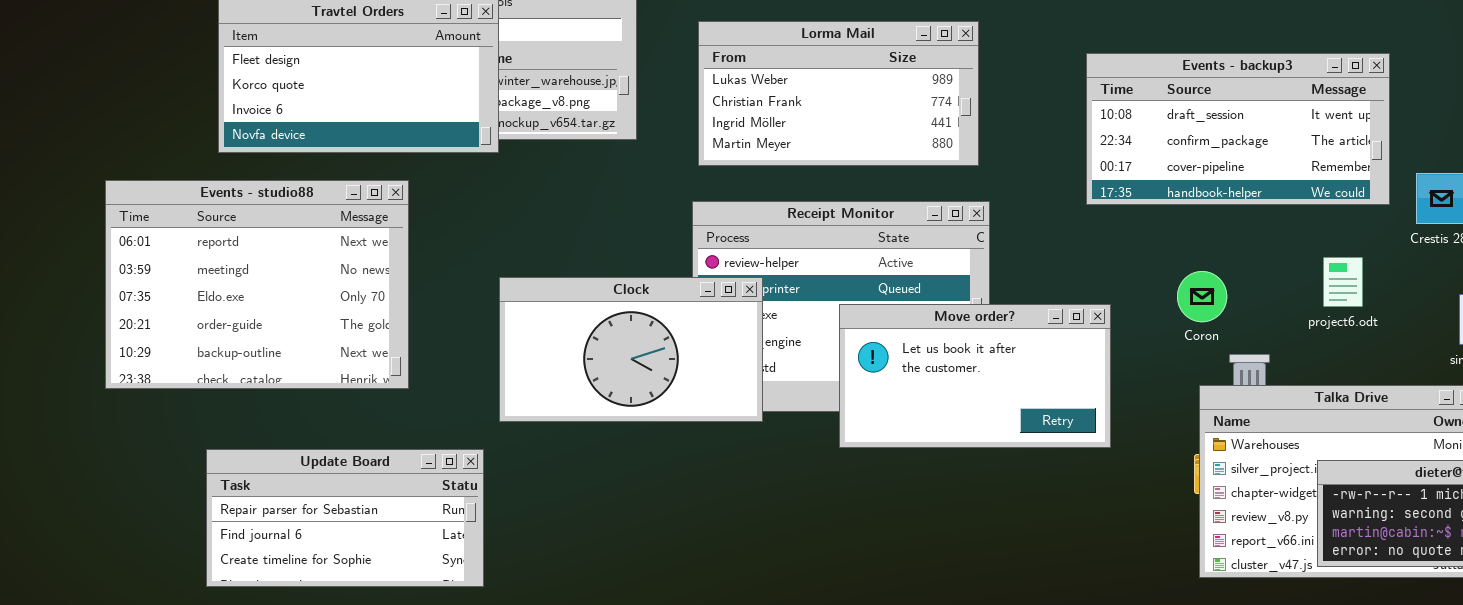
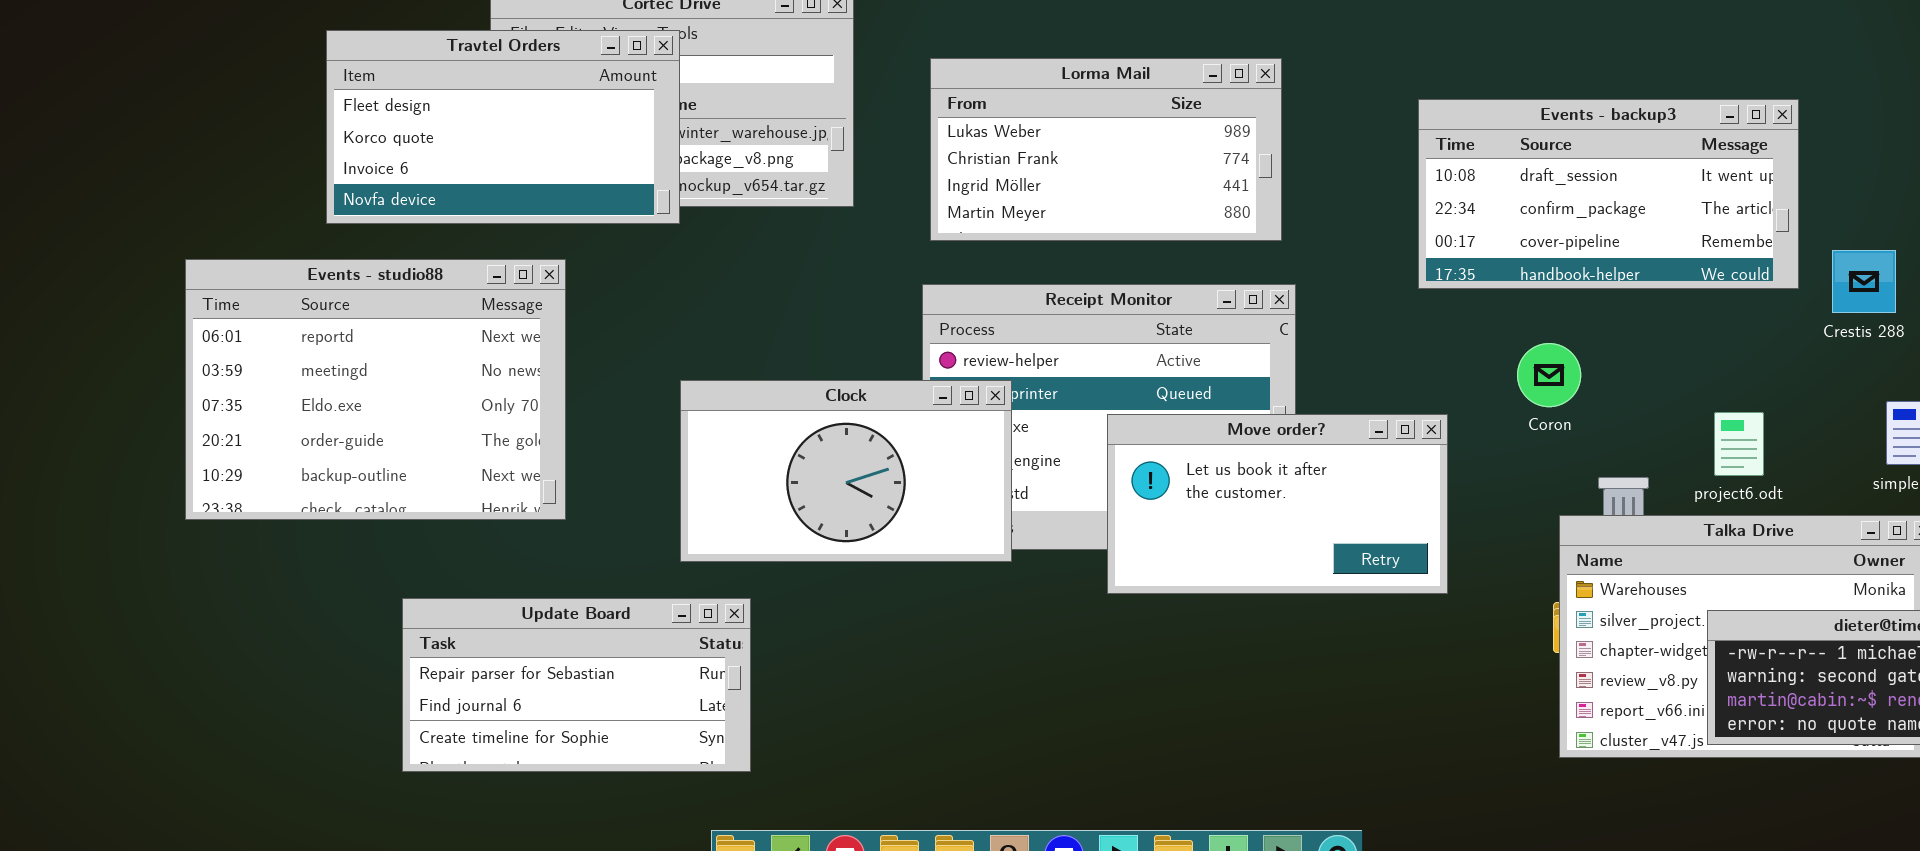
project6.odt: [1323,257,1363,307] -> [1714,412,1764,476], moved
Coron: [1177,271,1227,322] -> [1517,343,1581,407], moved
Update Board: [206,449,484,587] -> [402,598,751,772], moved

